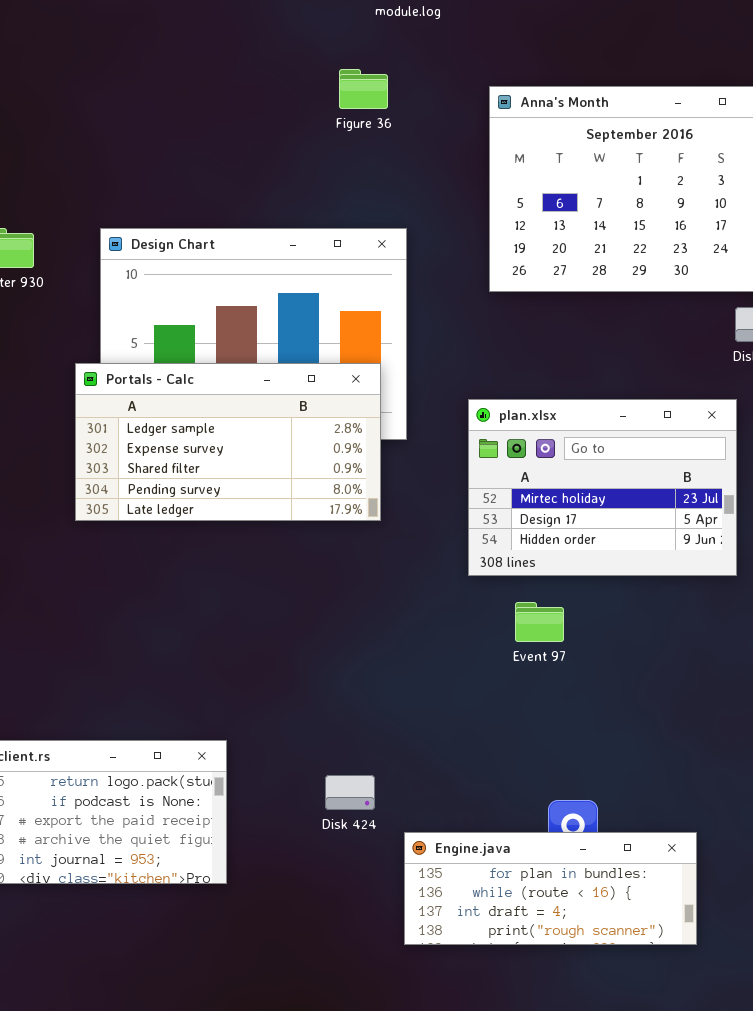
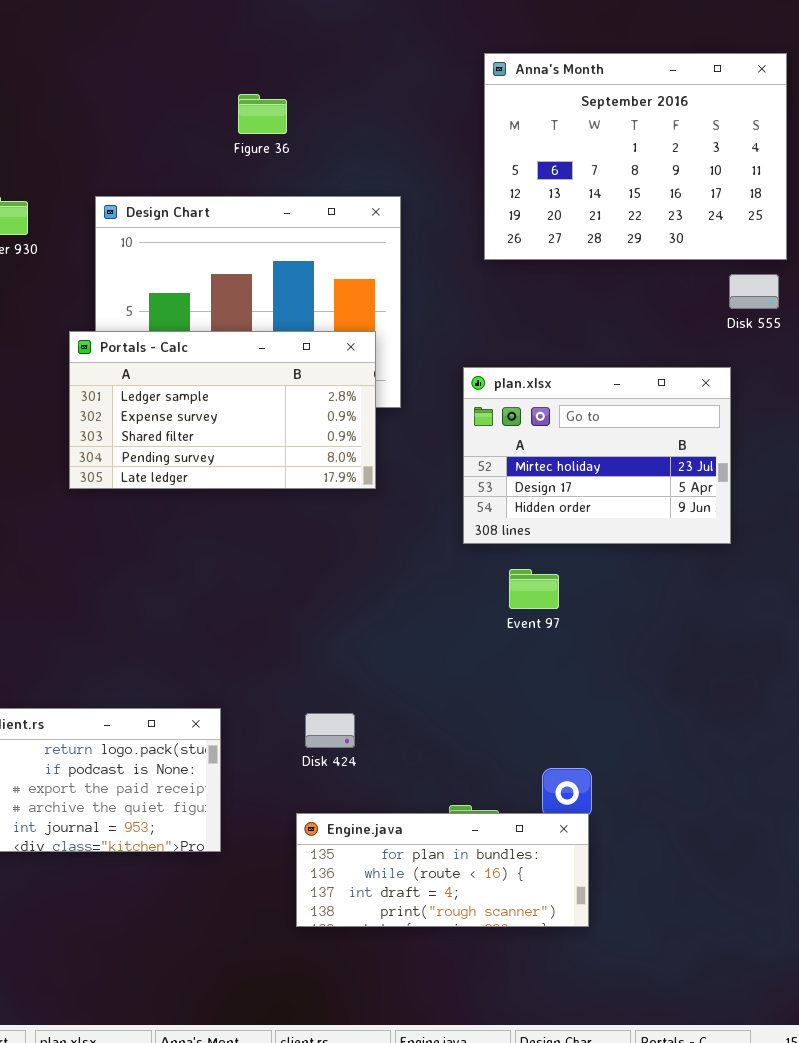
Figure 36: [339,69,388,109] -> [238,94,287,134], moved
Disk 424: [325,775,375,810] -> [305,713,355,748], moved
Engine.java: [404,832,697,945] -> [296,813,589,927], moved

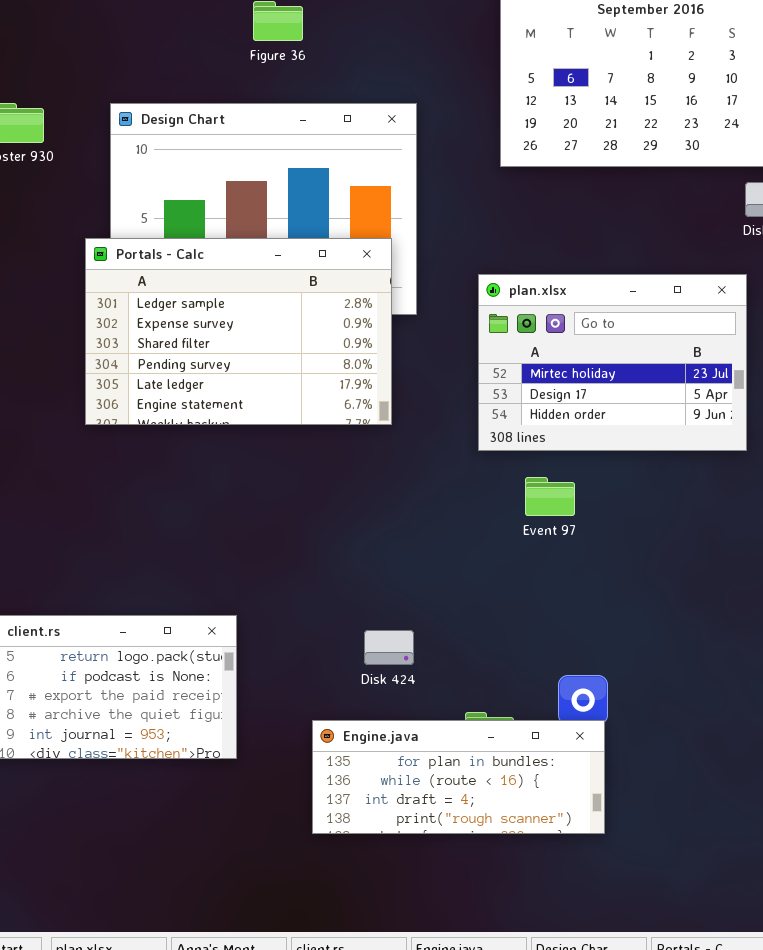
Portals - Calc: [69,331,376,489] -> [85,238,392,425], resized
Disk 424: [305,713,355,748] -> [364,630,414,665], moved

